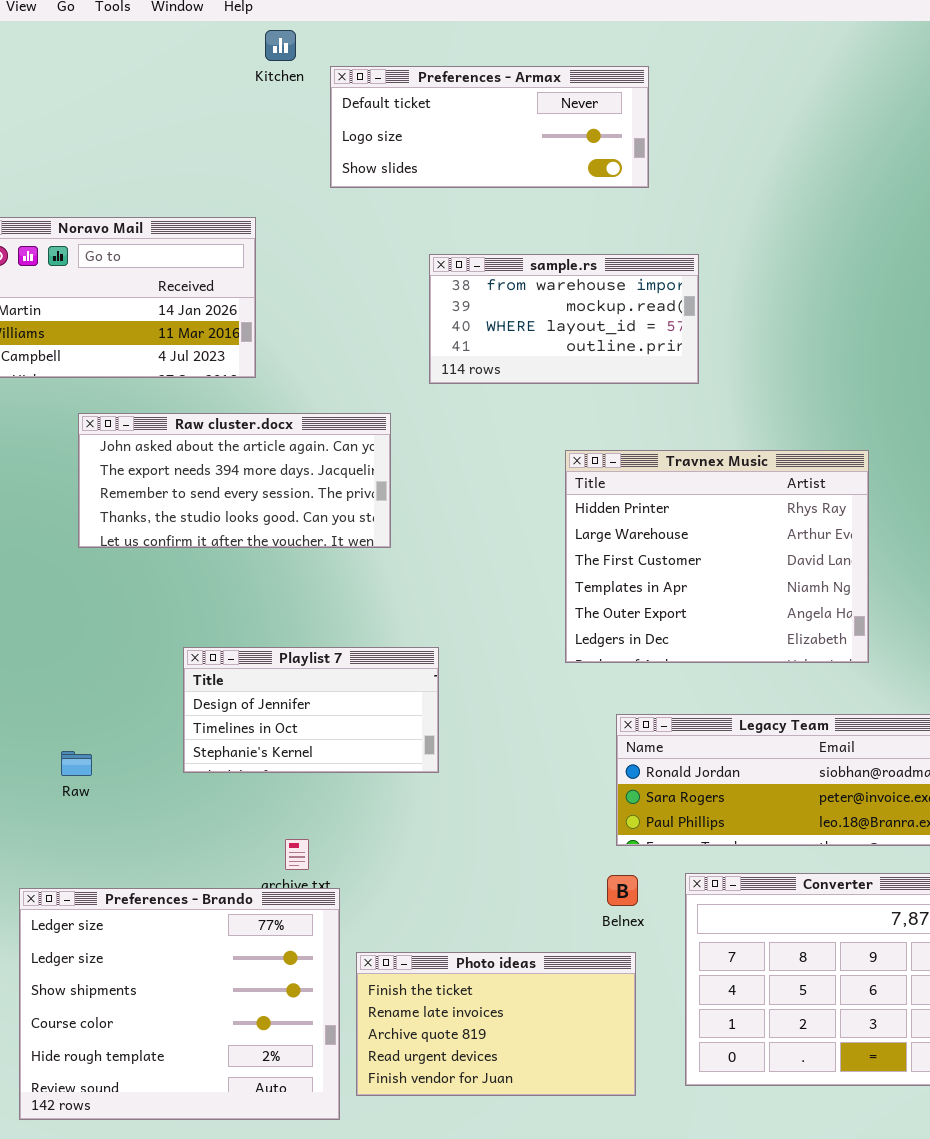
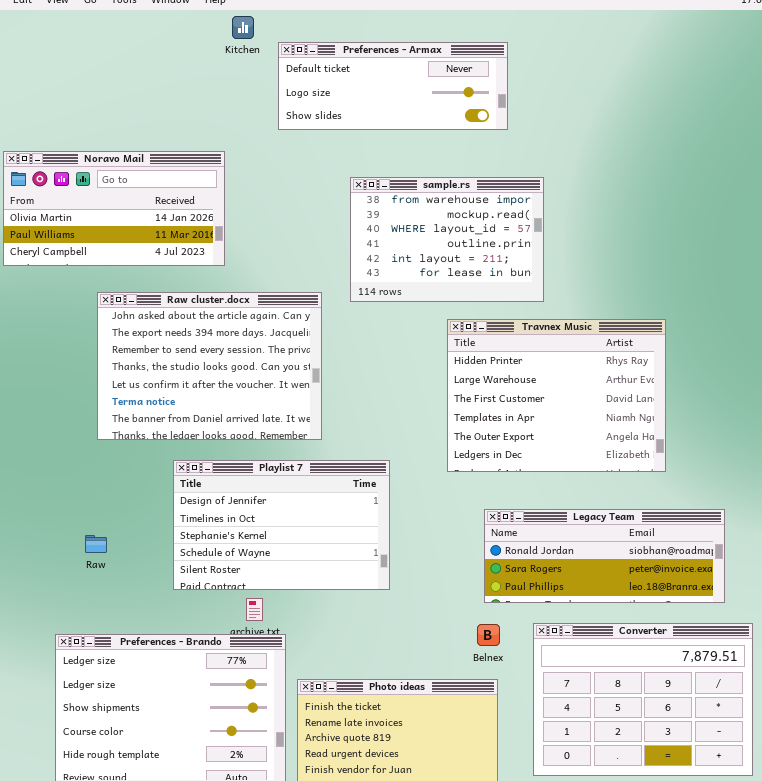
sample.rs: [429,254,699,384] -> [350,177,544,302], resized
Raw cluster.docx: [78,413,391,548] -> [97,292,322,440], resized
Playlist 7: [183,647,439,773] -> [173,460,390,590], resized

